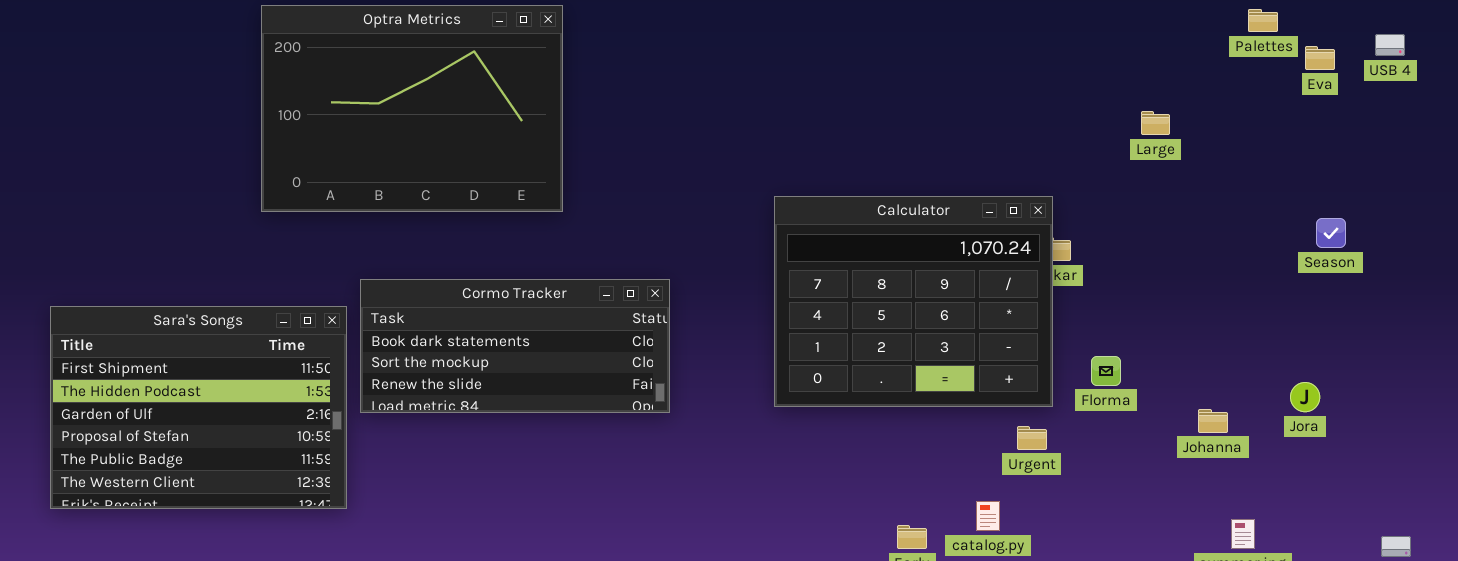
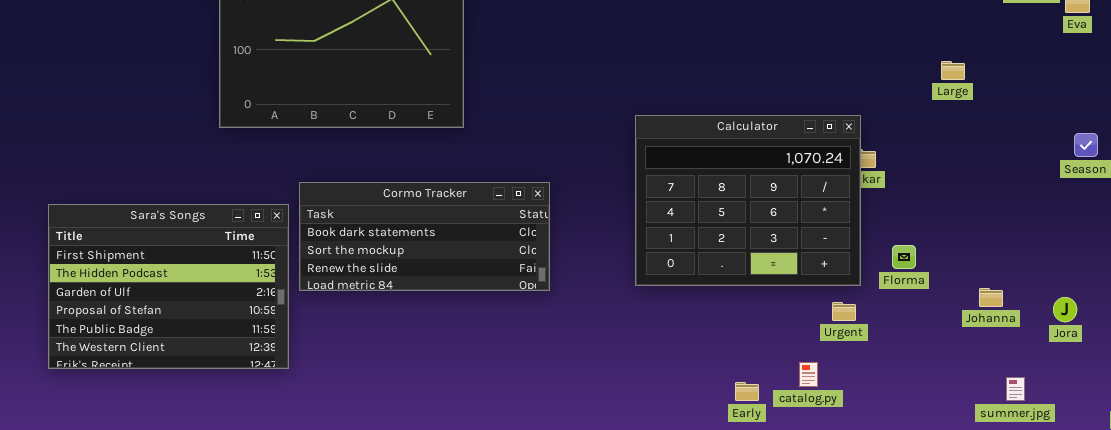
Large: [1141,111,1170,135] -> [941,61,965,80], moved
Jora: [1290,382,1320,412] -> [1053,297,1077,322], moved

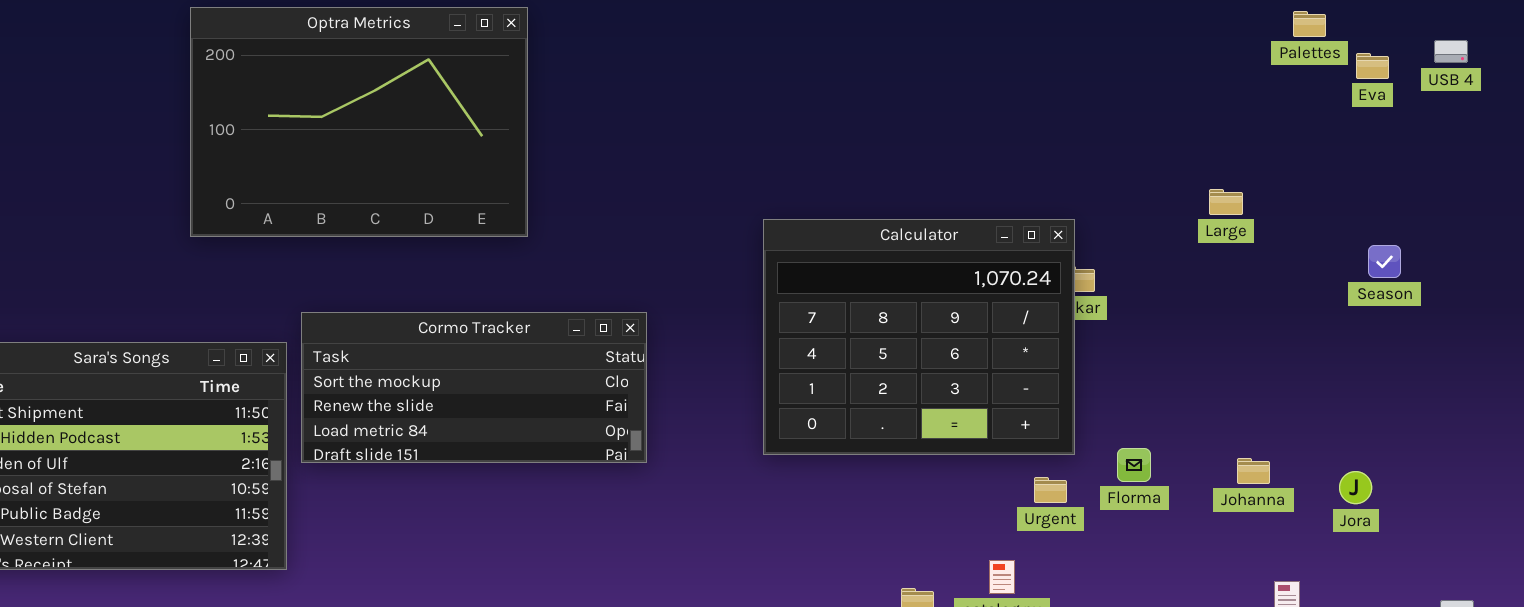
Large: [941,61,965,80] -> [1209,189,1243,215], moved
Cormo Tracker: [299,182,550,291] -> [301,312,647,463], scrolled down 1 row
Florma: [892,245,916,269] -> [1117,448,1151,482], moved

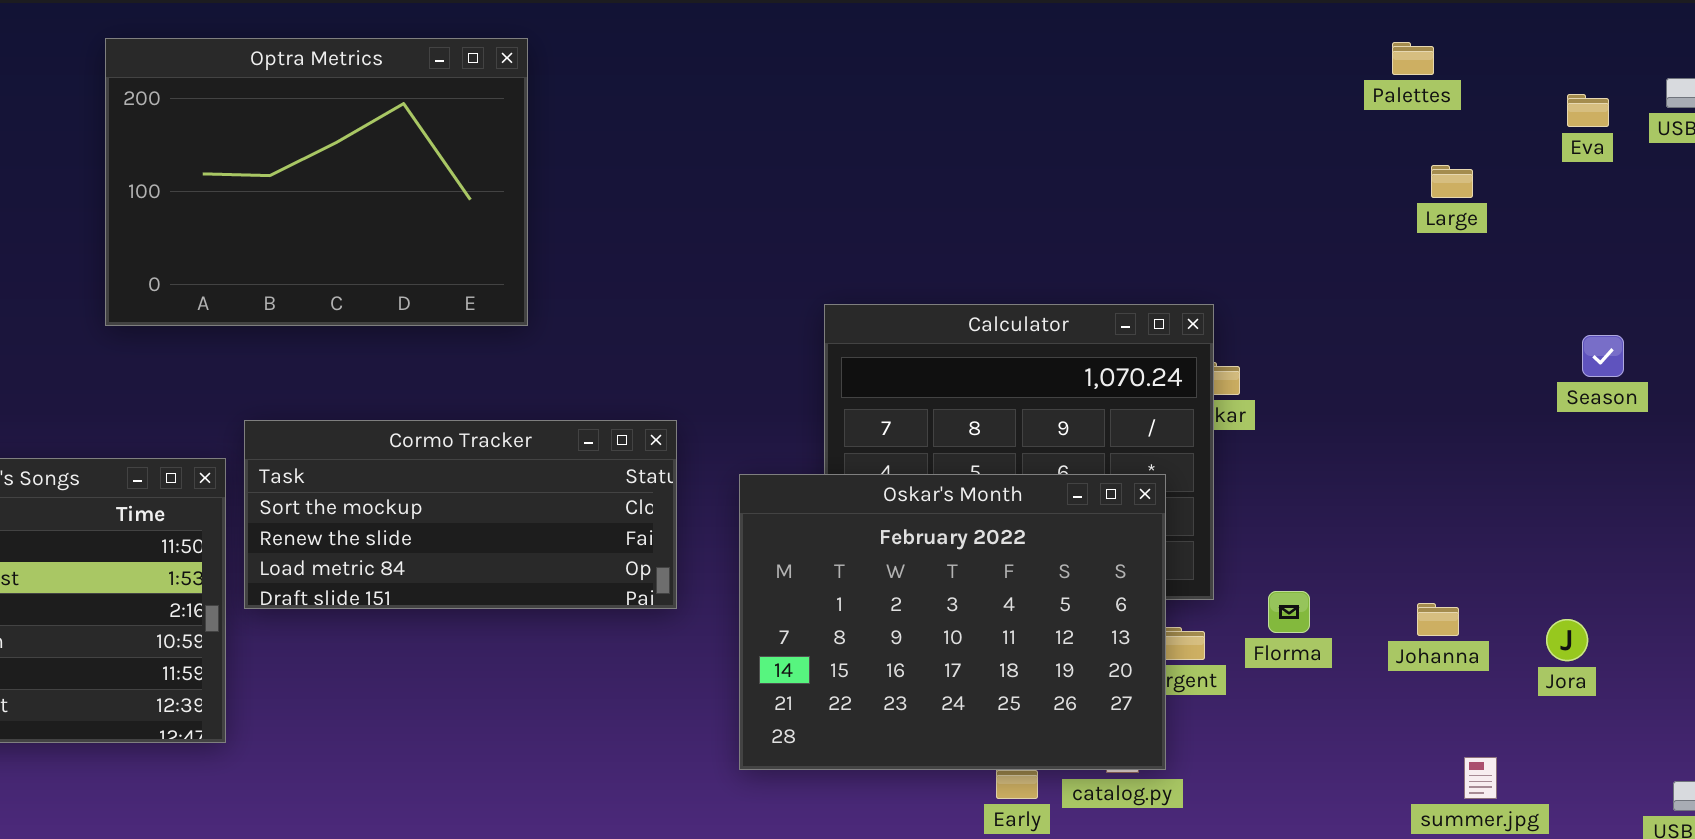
Palettes: [1293,11,1326,37] -> [1392,42,1434,75], moved
Large: [1209,189,1243,215] -> [1431,165,1473,198], moved
Oskar's Month: none -> [739,474,1166,770], opened

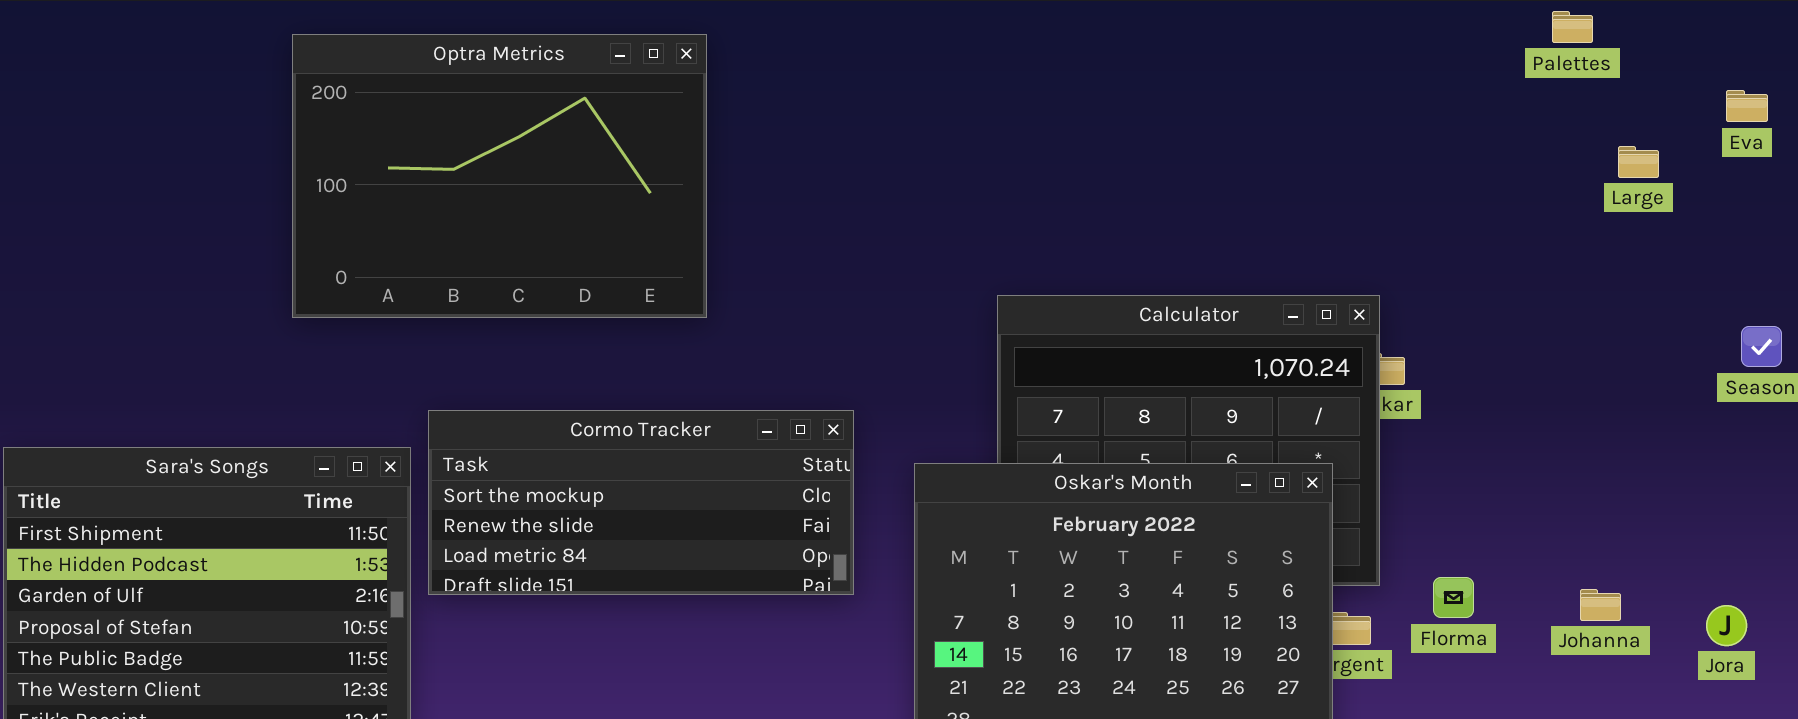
Palettes: [1392,42,1434,75] -> [1552,11,1593,43], moved
Large: [1431,165,1473,198] -> [1618,146,1659,178], moved

